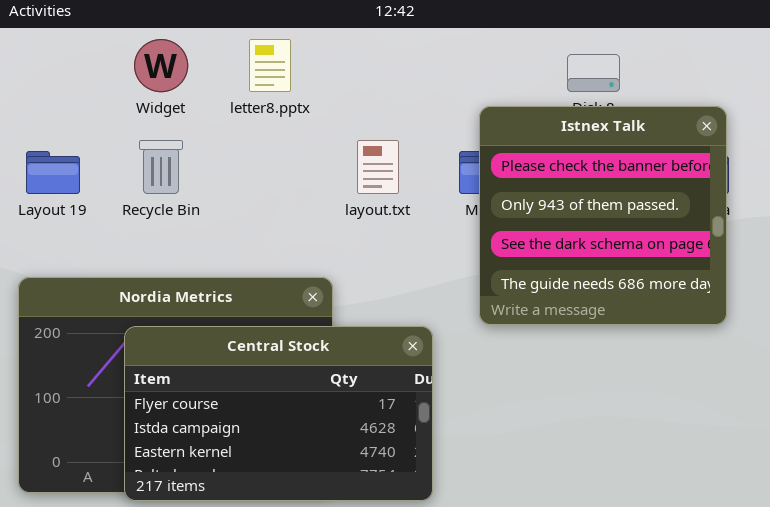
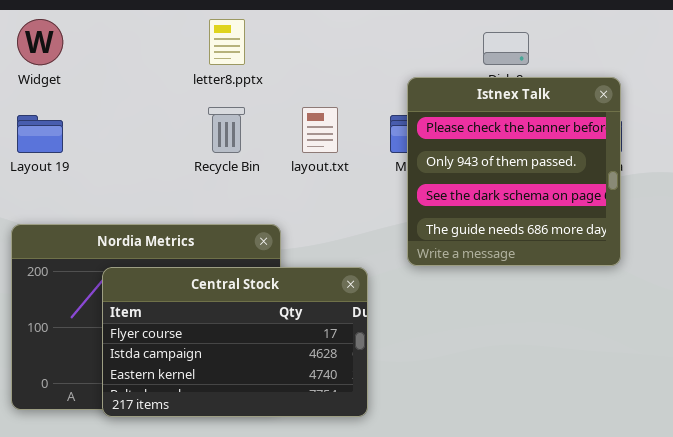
Widget: [134,39,188,92] -> [17,19,63,65], moved
Recycle Bin: [139,140,183,194] -> [208,107,245,153], moved

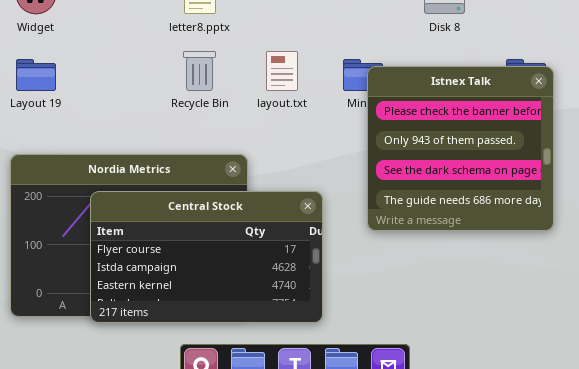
Istnex Talk: [407,77,621,266] -> [367,66,554,231], moved

